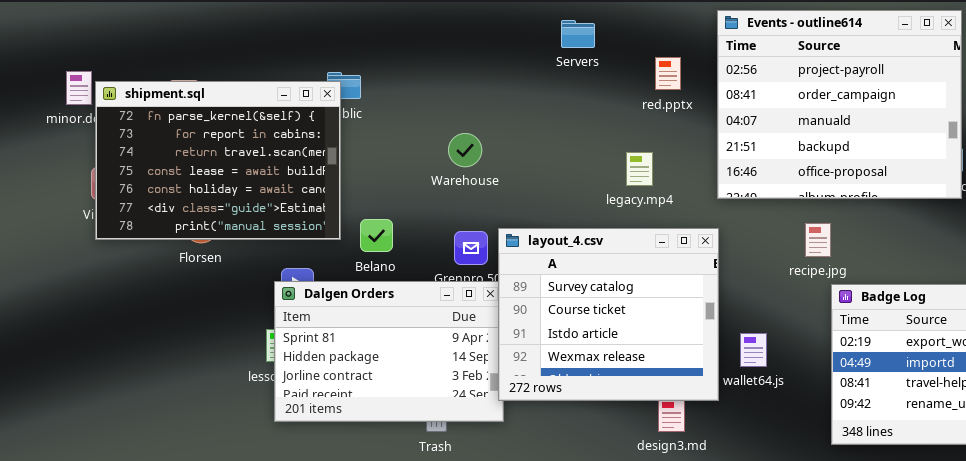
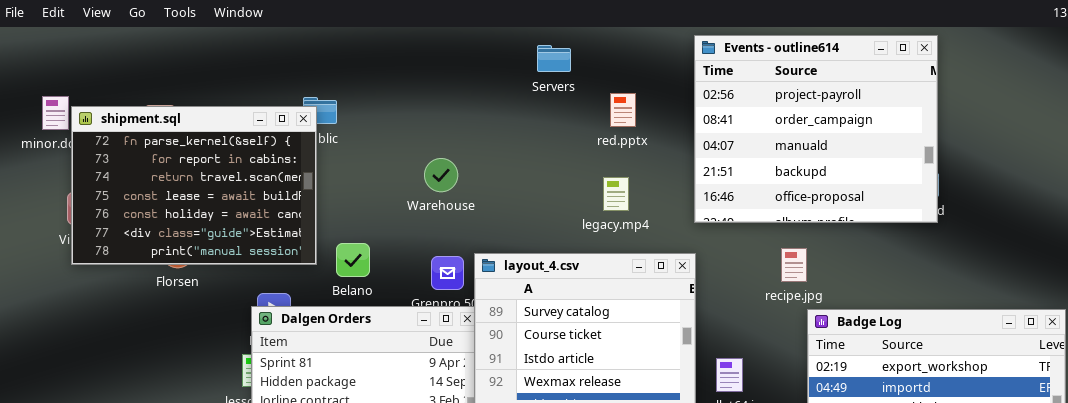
red.pptx: [655,57,681,90] -> [610,93,636,127], moved

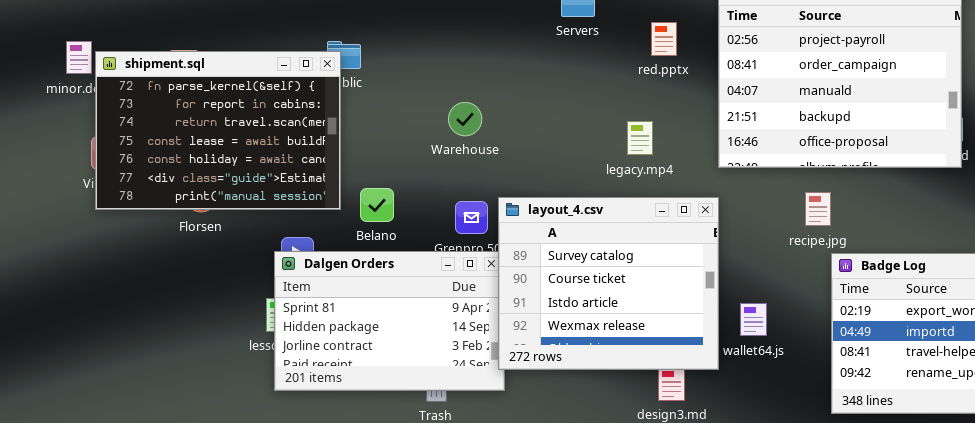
red.pptx: [610,93,636,127] -> [651,22,677,56], moved

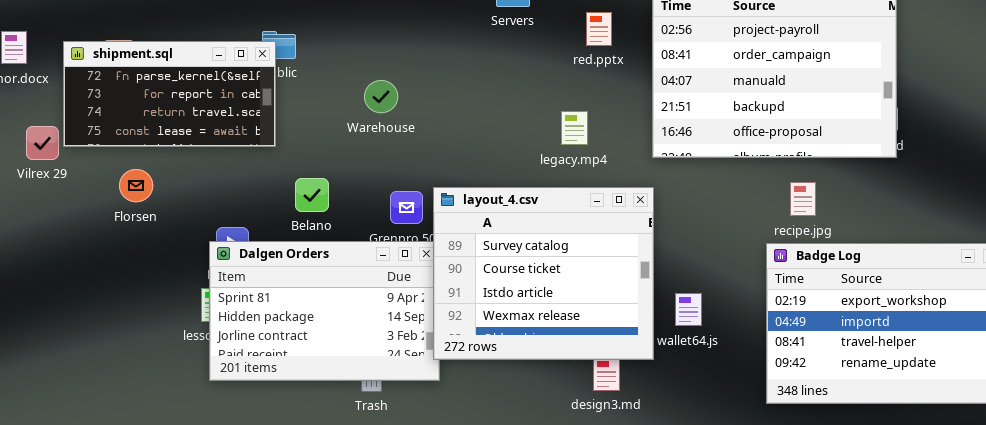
shipment.sql: [95,51,341,210] -> [63,41,276,147], resized
Warehouse: [448,102,482,136] -> [364,80,398,113], moved
recipe.jpg: [805,192,831,226] -> [790,182,816,216], moved

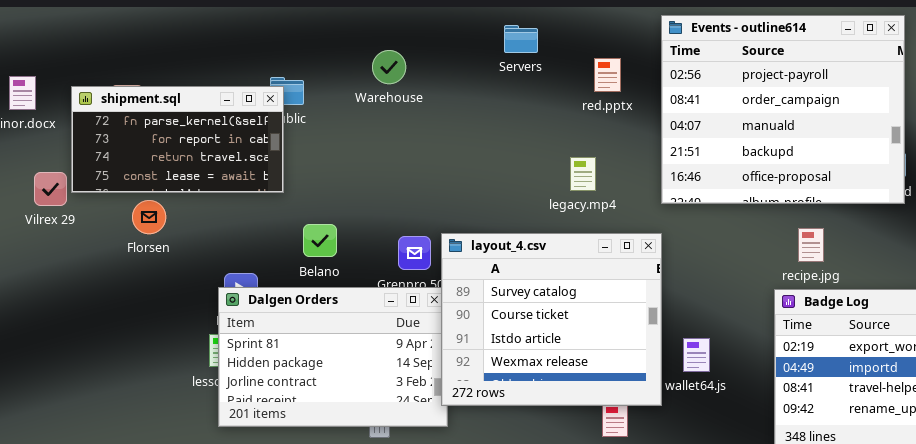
Warehouse: [364,80,398,113] -> [372,50,406,84], moved
Florsen: [119,169,153,202] -> [132,200,166,234], moved

